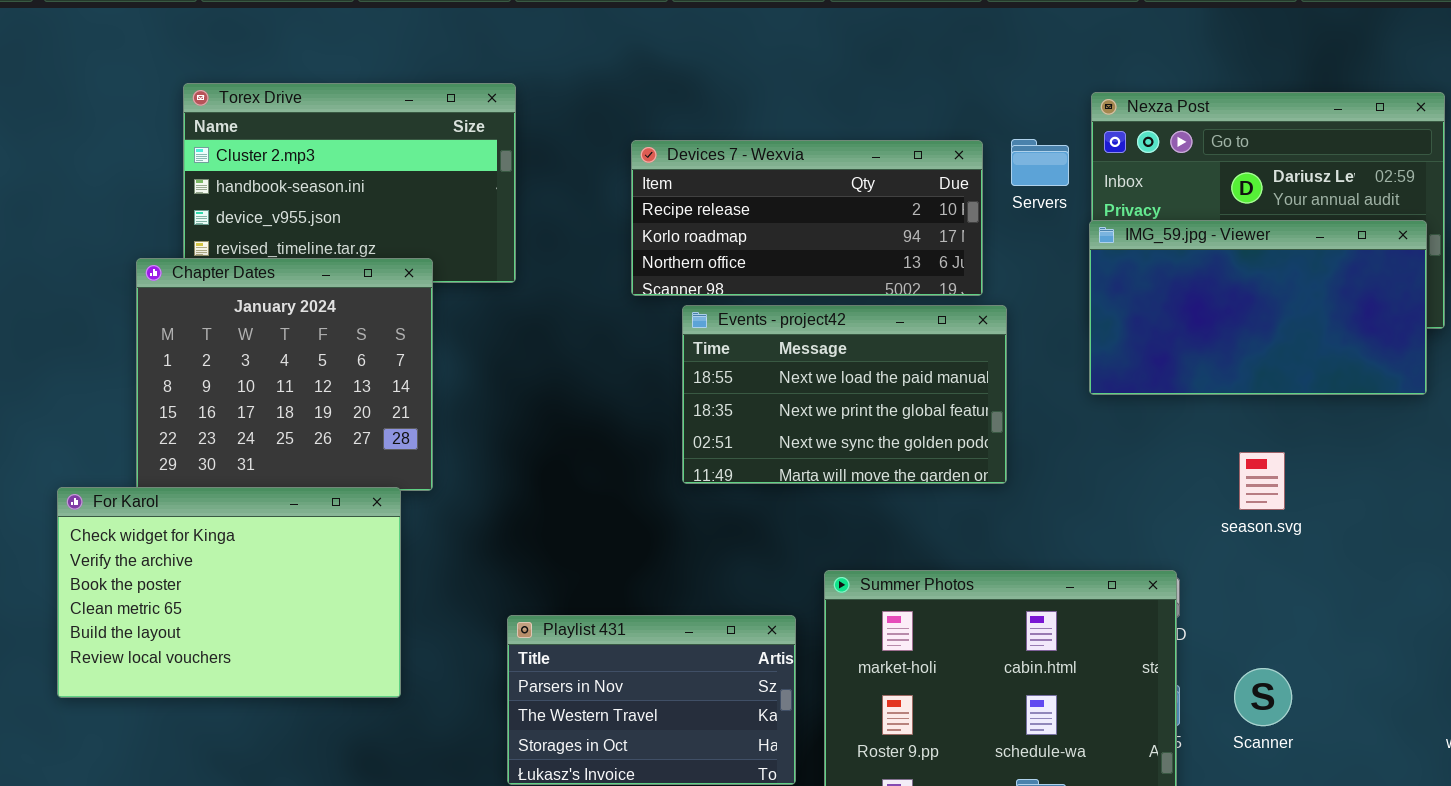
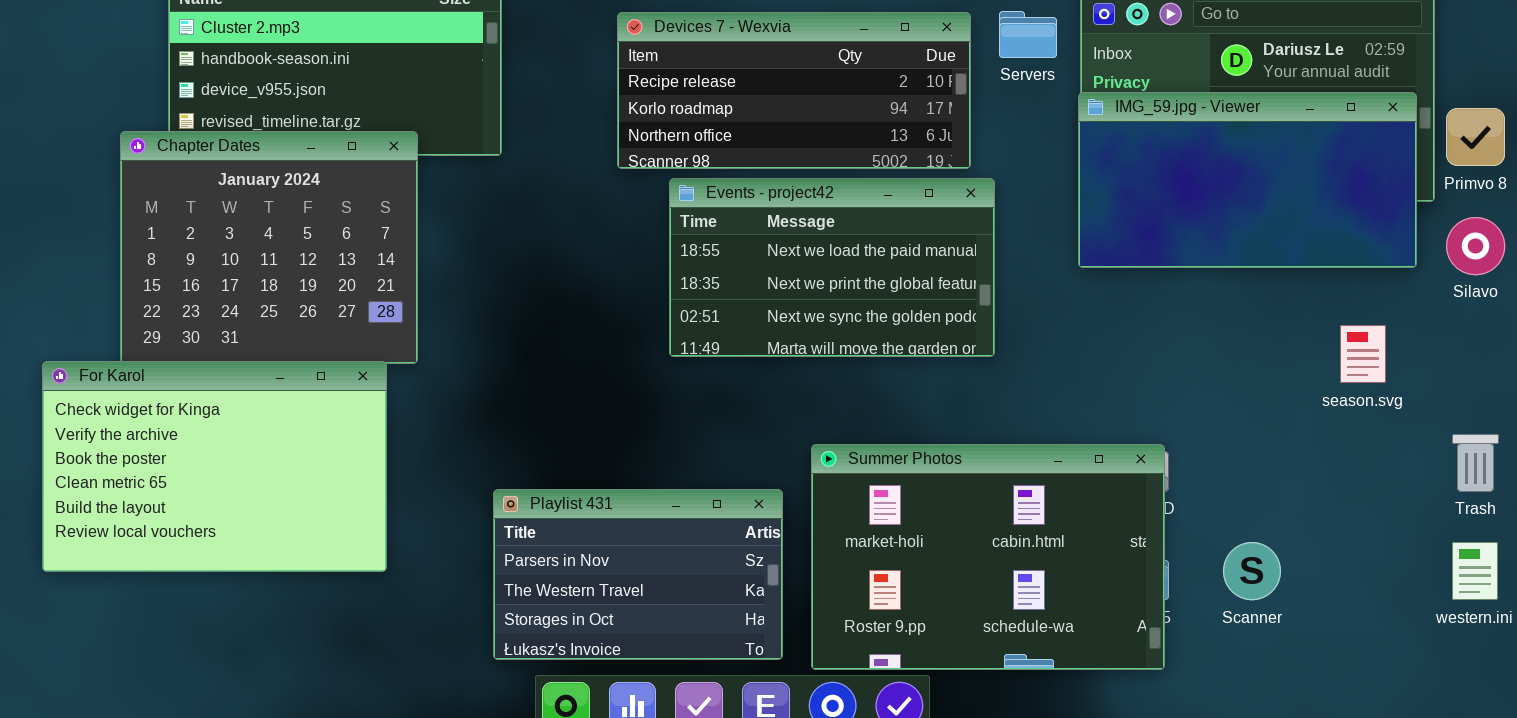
season.svg: [1239,452,1285,510] -> [1340,325,1386,383], moved

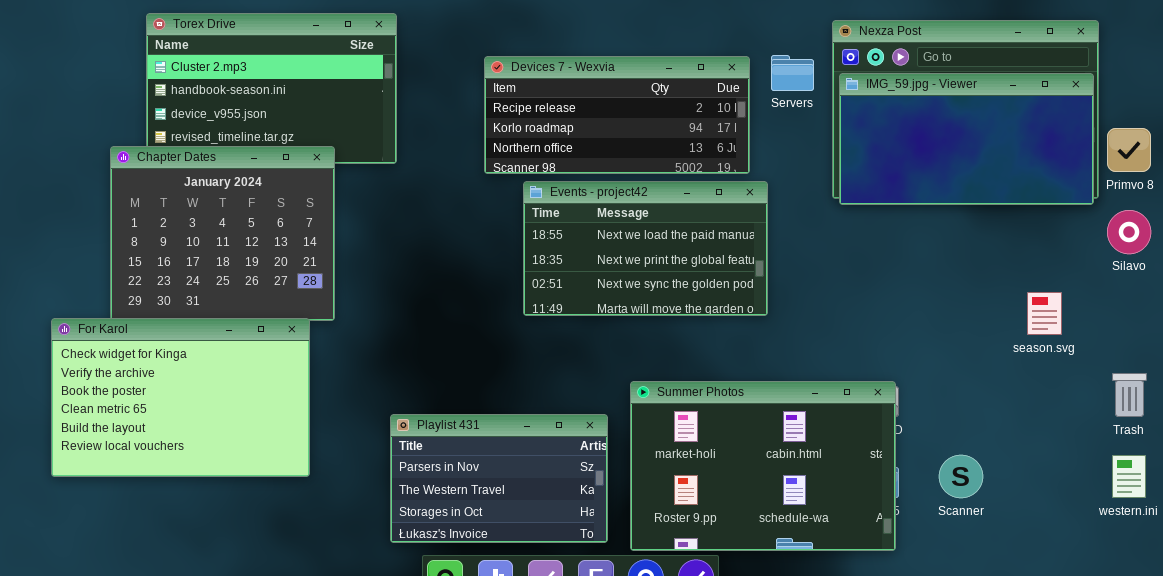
IMG_59.jpg - Viewer: [1078,92,1417,268] -> [839,73,1094,205], moved

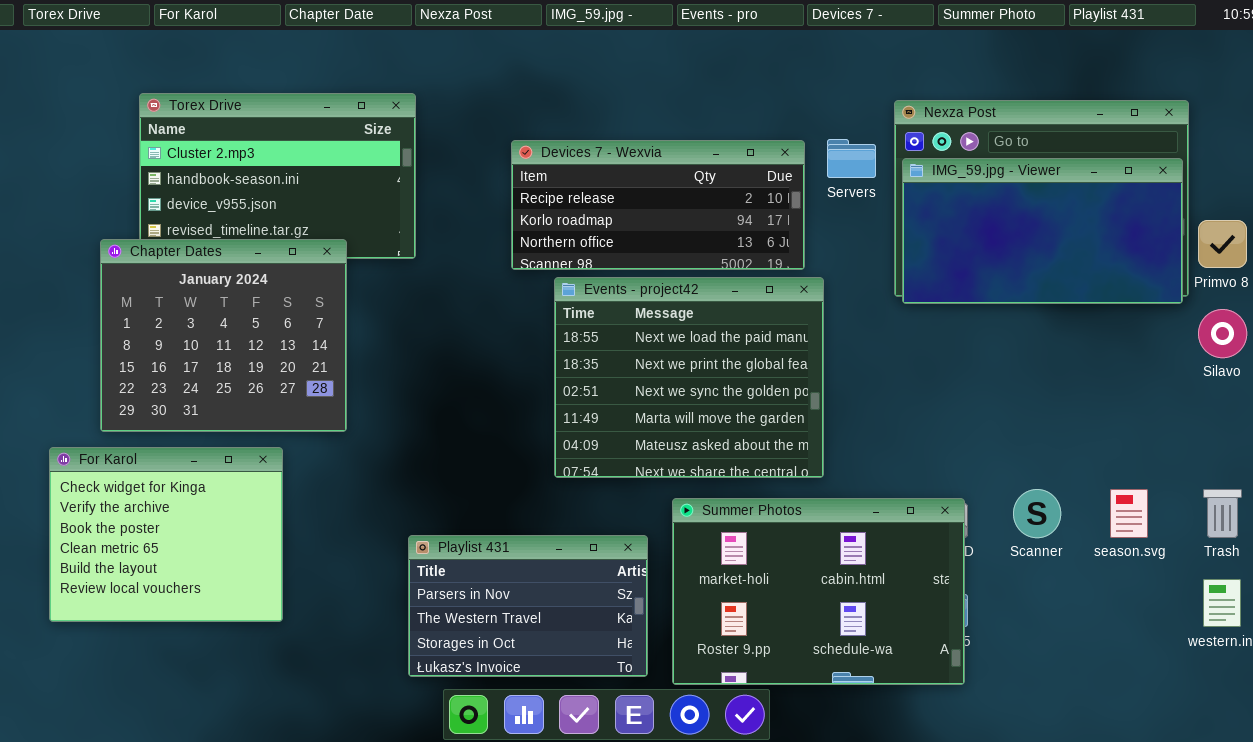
Events - project42: [523,181,768,316] -> [554,277,824,478], resized
season.svg: [1027,292,1062,335] -> [1110,489,1148,538], moved
For Karol: [51,318,310,477] -> [49,447,283,622], moved, resized
Scanner: [939,455,983,498] -> [1013,489,1061,538], moved

